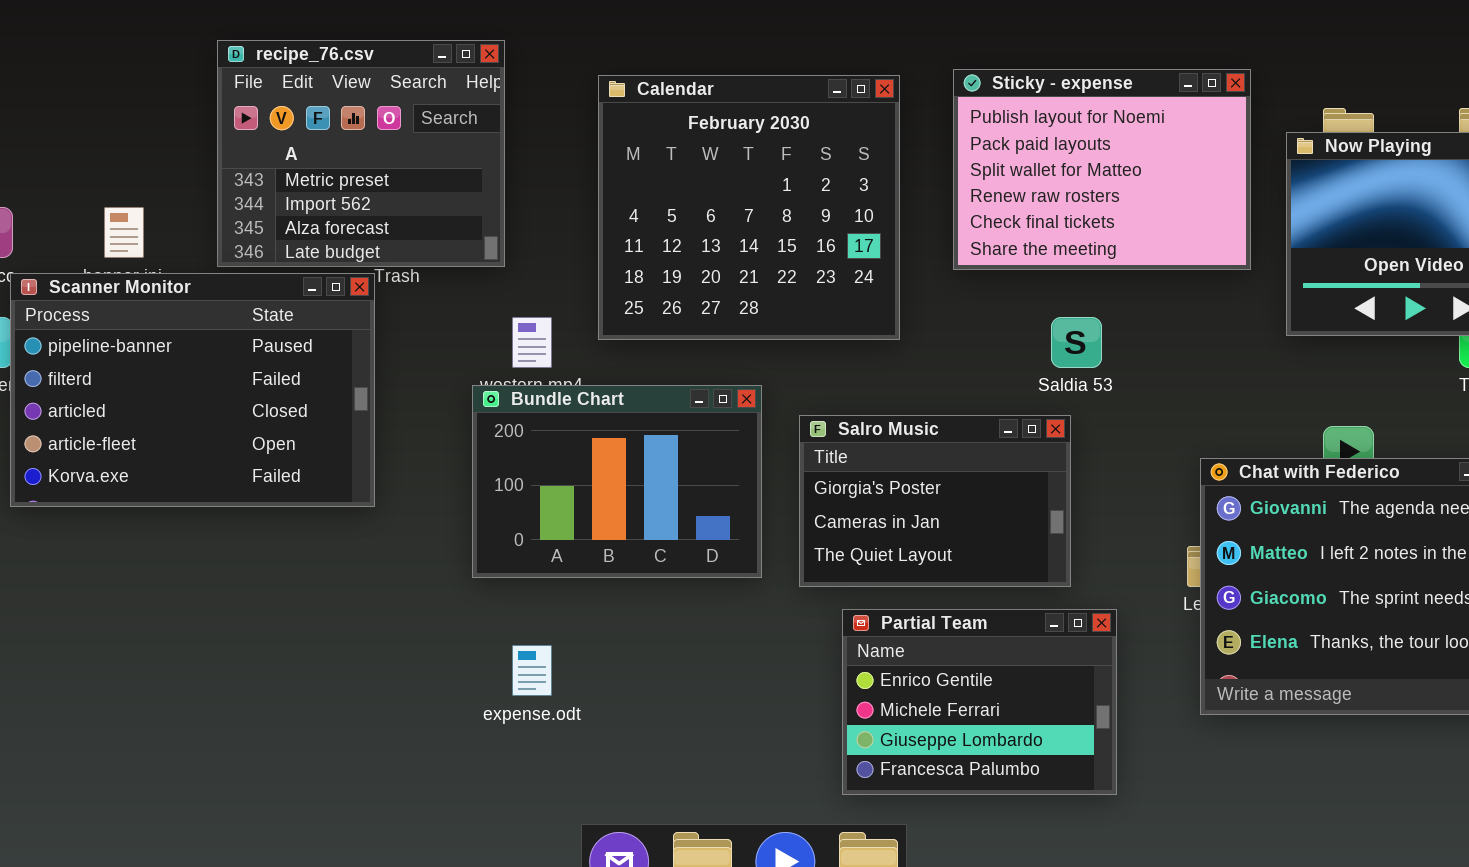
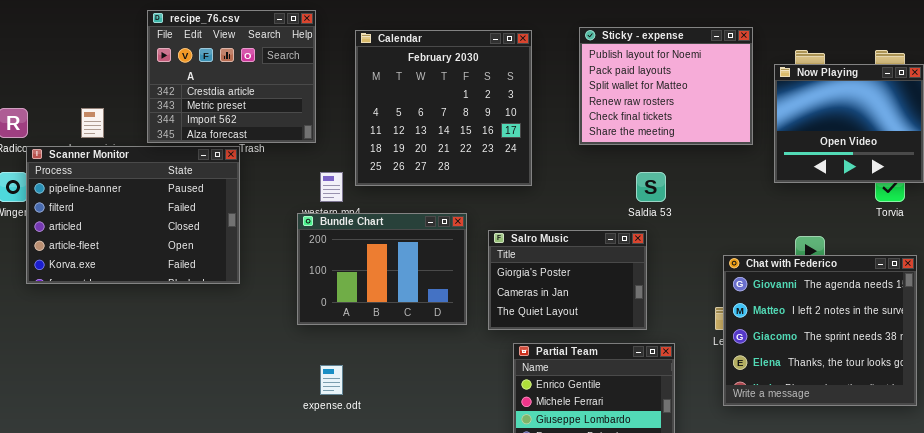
recipe_76.csv: [217,40,505,267] -> [147,10,316,143], scrolled up 1 row
Calendar: [598,75,900,340] -> [355,30,532,186], moved

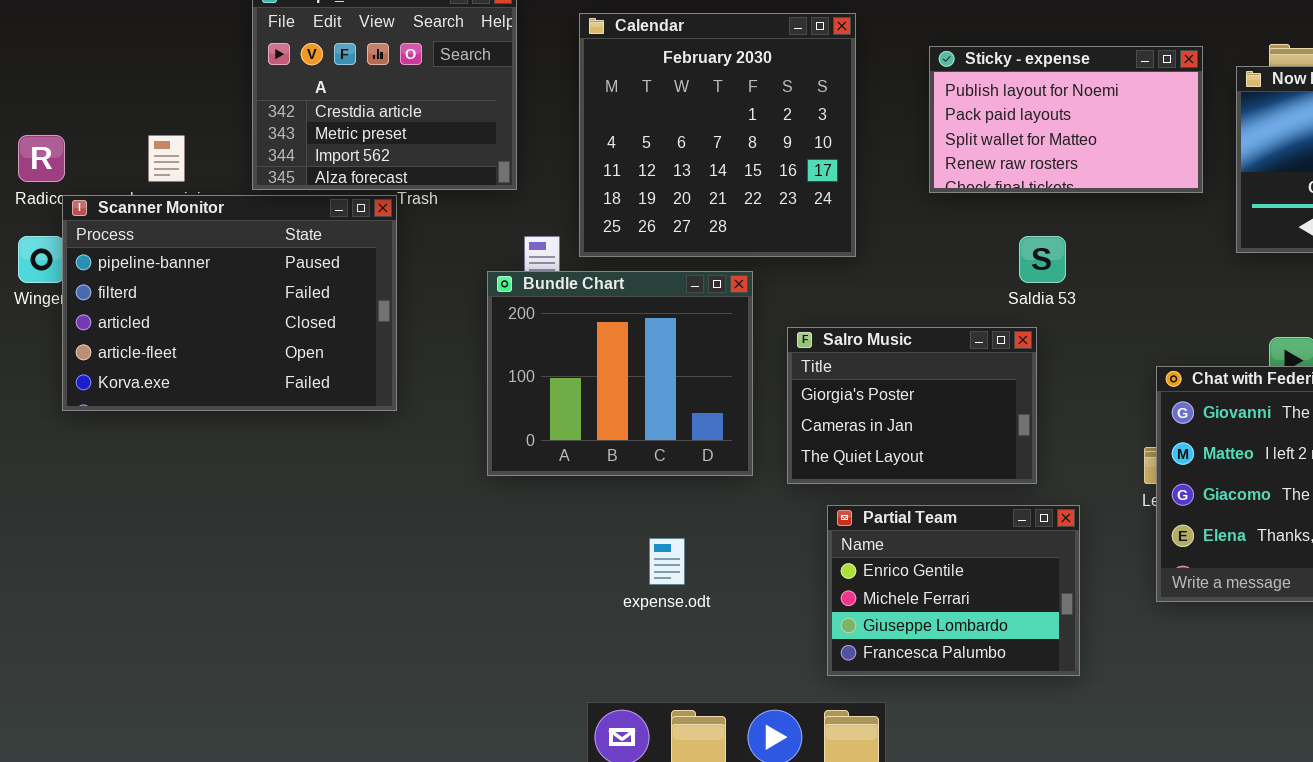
Sticky - expense: [579,27,753,145] -> [929,46,1203,193], resized
Bundle Chart: [297,213,467,325] -> [487,271,753,476], resized
expense.odt: [320,365,343,395] -> [649,538,685,585], moved

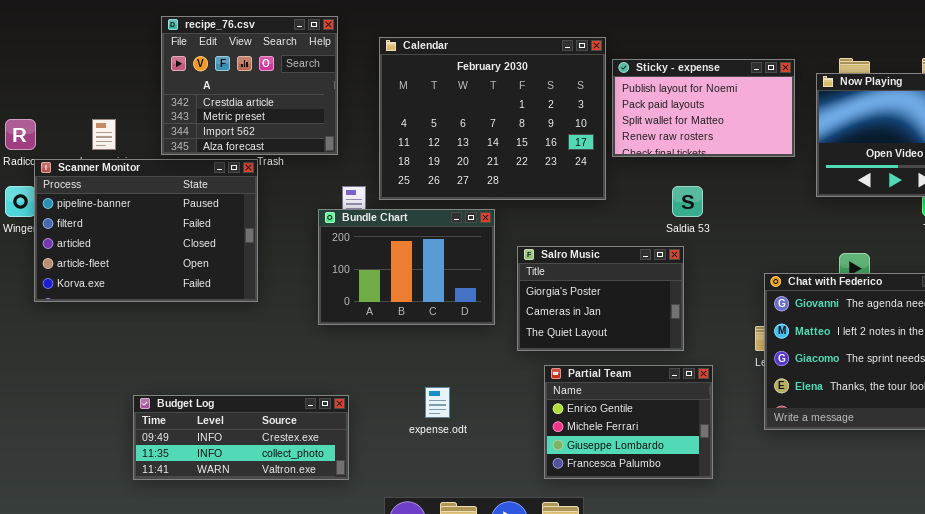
Calendar: [579,13,856,257] -> [379,37,606,200], resized
Bundle Chart: [487,271,753,476] -> [318,209,495,325], resized
Budget Log: none -> [133,395,349,480], opened

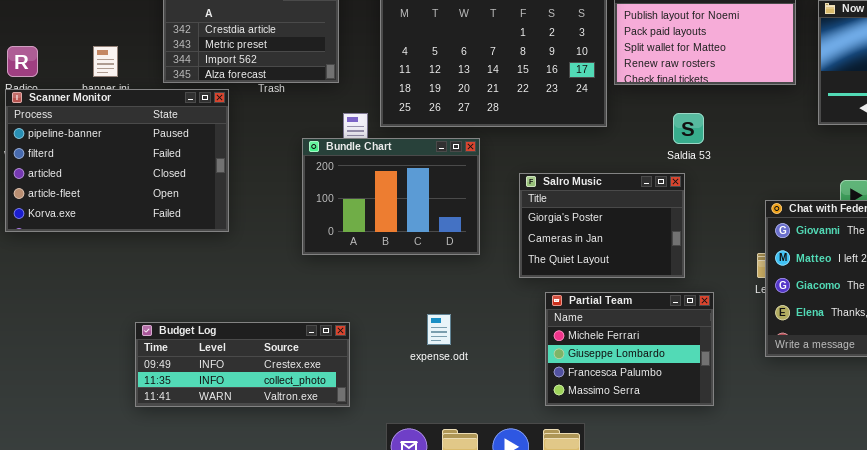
Scanner Monitor: [34,159,258,302] -> [5,89,229,232], moved
Bundle Chart: [318,209,495,325] -> [302,138,480,255], moved
Partial Team: [544,365,713,479] -> [545,292,714,406], scrolled down 1 row

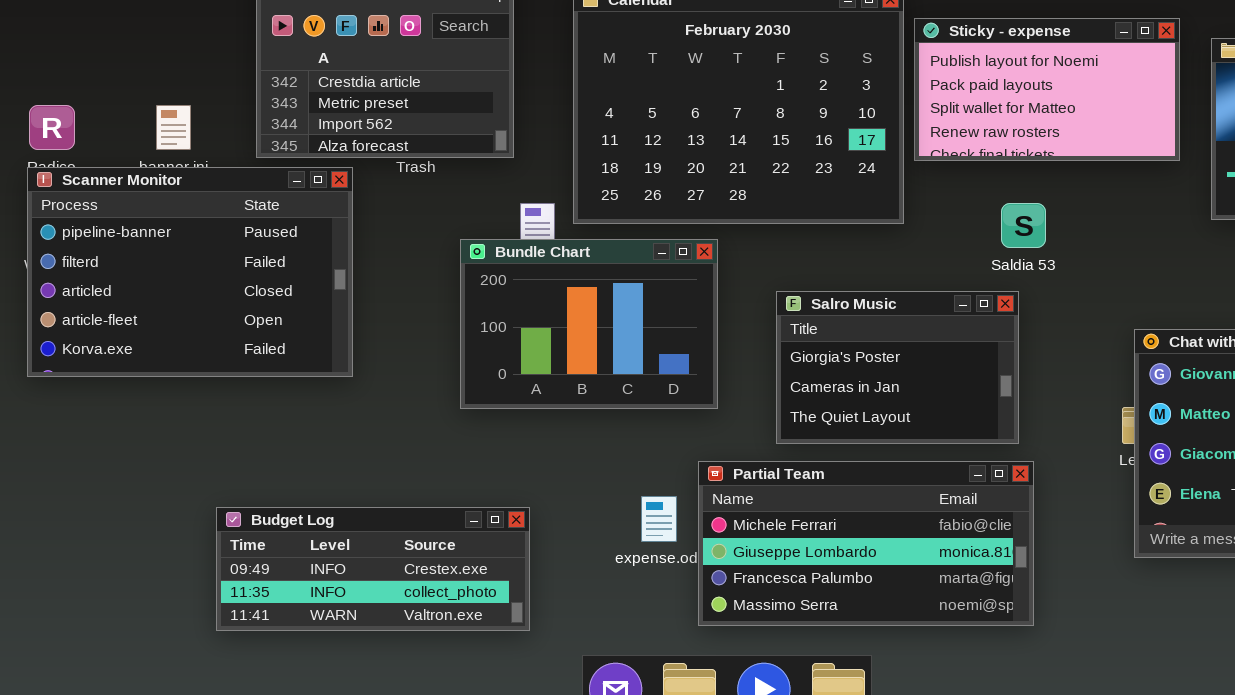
Partial Team: [545,292,714,406] -> [698,461,1034,626], moved, resized

